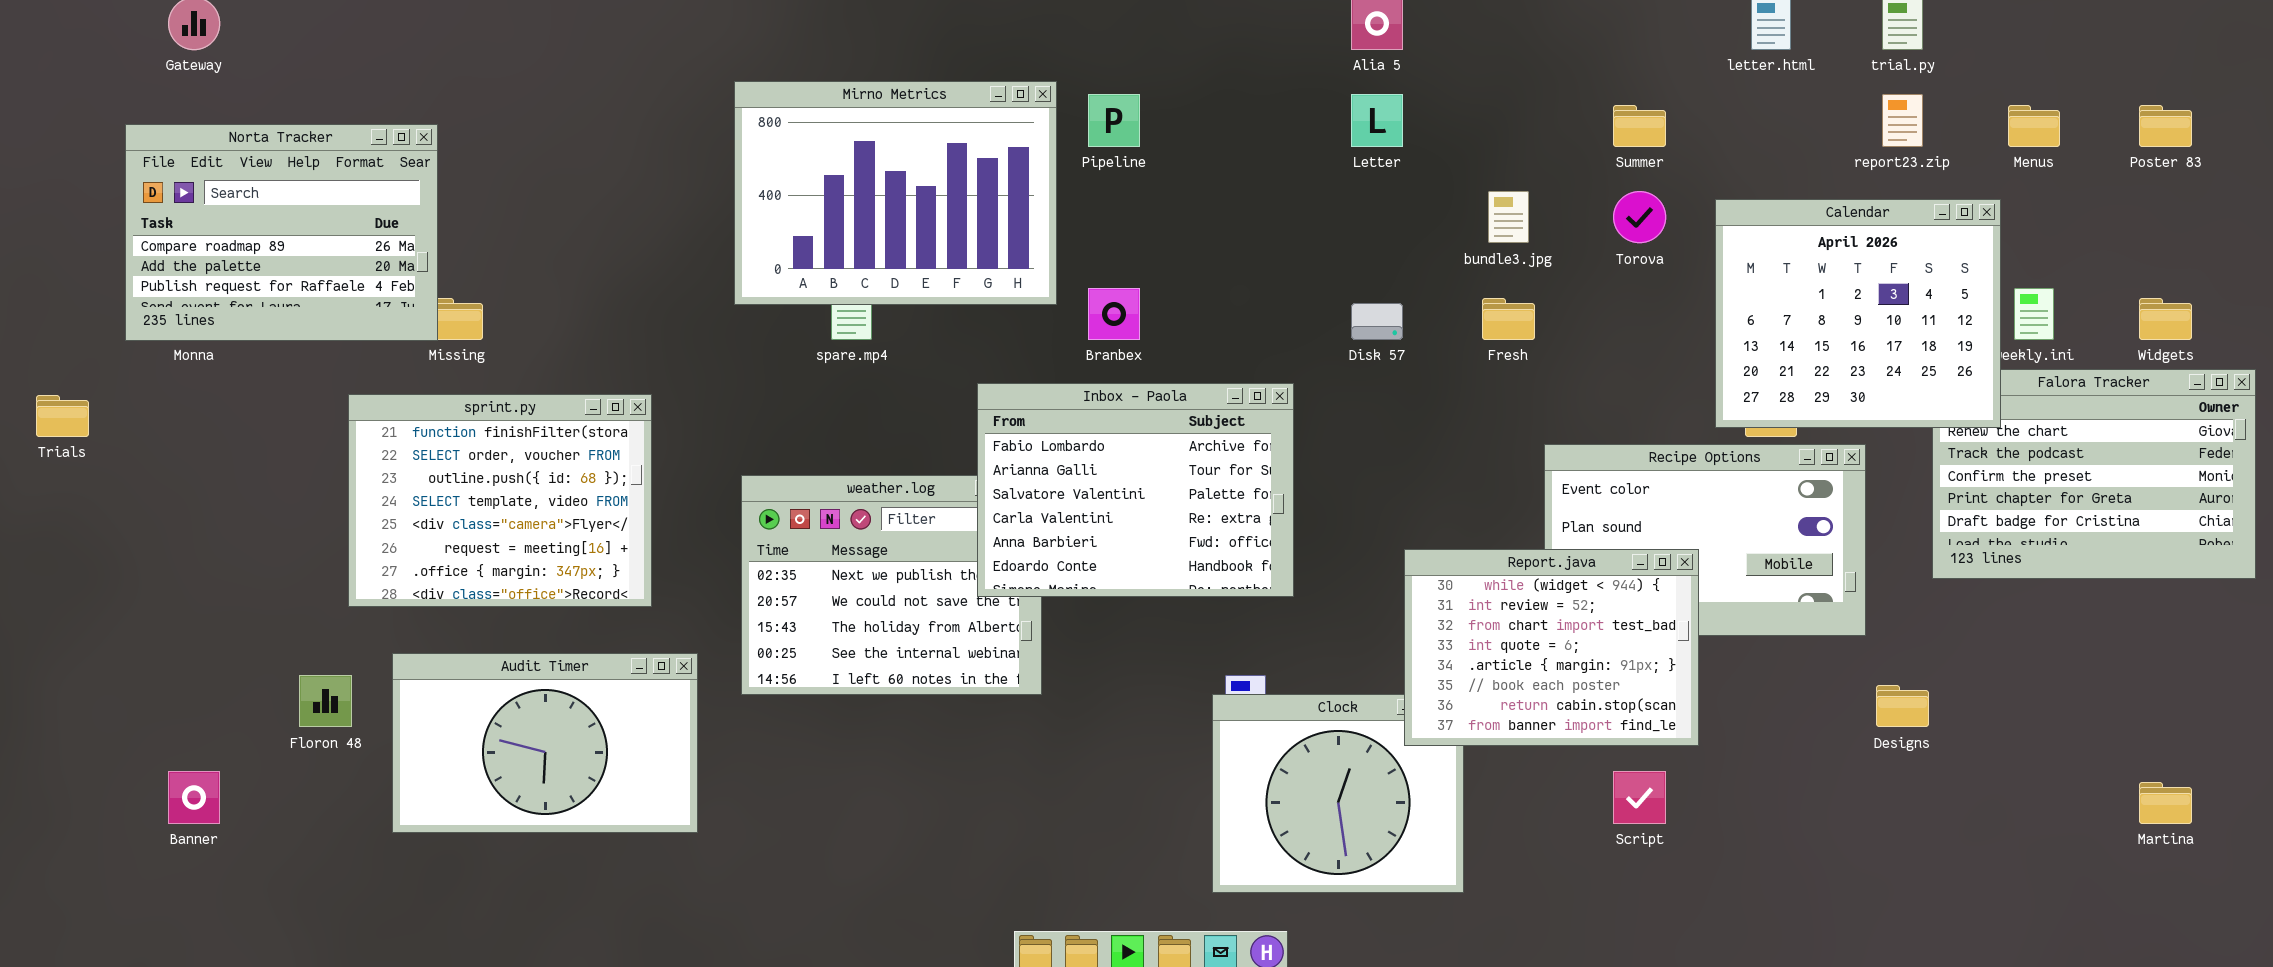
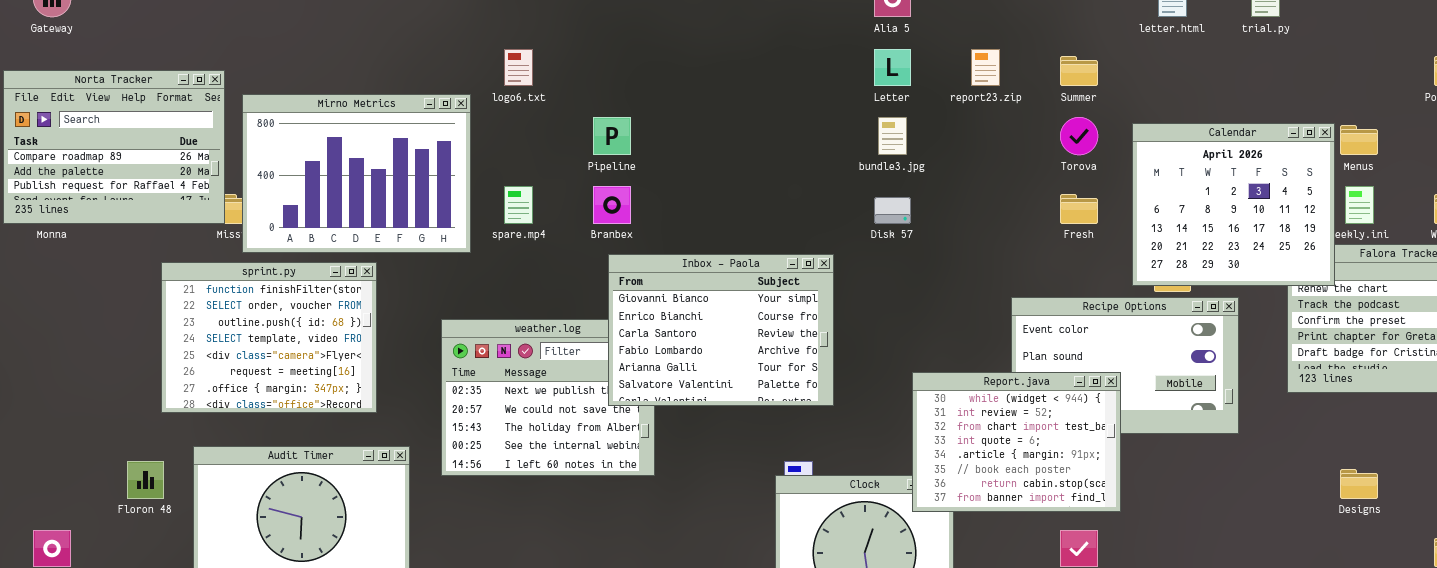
Mirno Metrics: [734,81,1057,305] -> [242,94,471,253], moved
Pipeline: [1088,94,1140,147] -> [593,117,631,155], moved
report23.zip: [1882,94,1923,147] -> [971,49,1000,86], moved
Menus: [2008,105,2060,147] -> [1340,125,1378,155], moved
bundle3.jpg: [1488,191,1529,243] -> [878,117,907,155], moved
Branbex: [1088,288,1140,340] -> [593,186,631,224], moved
Fresh: [1482,298,1535,340] -> [1060,194,1098,224], moved
Inbox - Paola: [977,383,1294,597] -> [608,254,834,406], scrolled up 3 rows
Designs: [1876,685,1929,727] -> [1340,469,1378,499], moved

